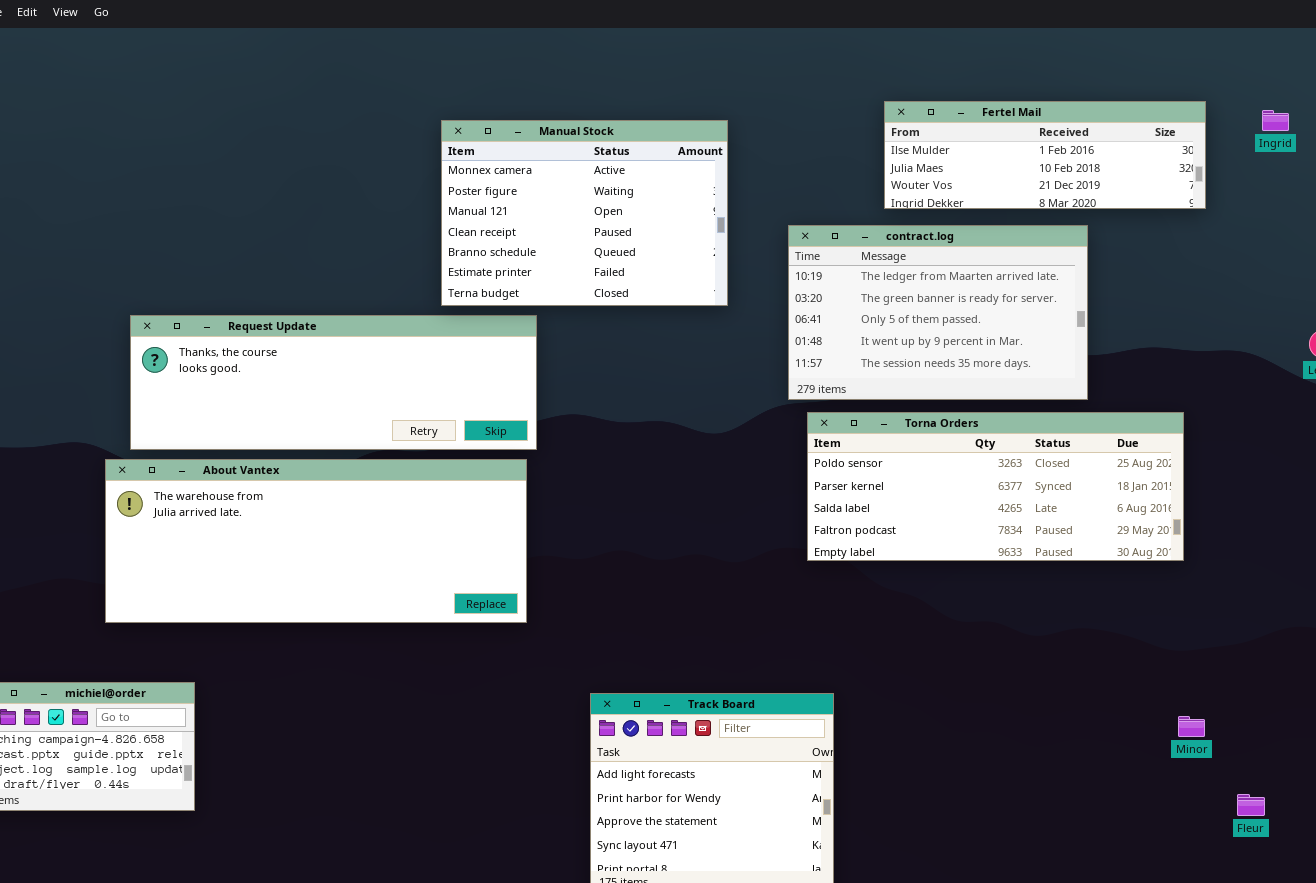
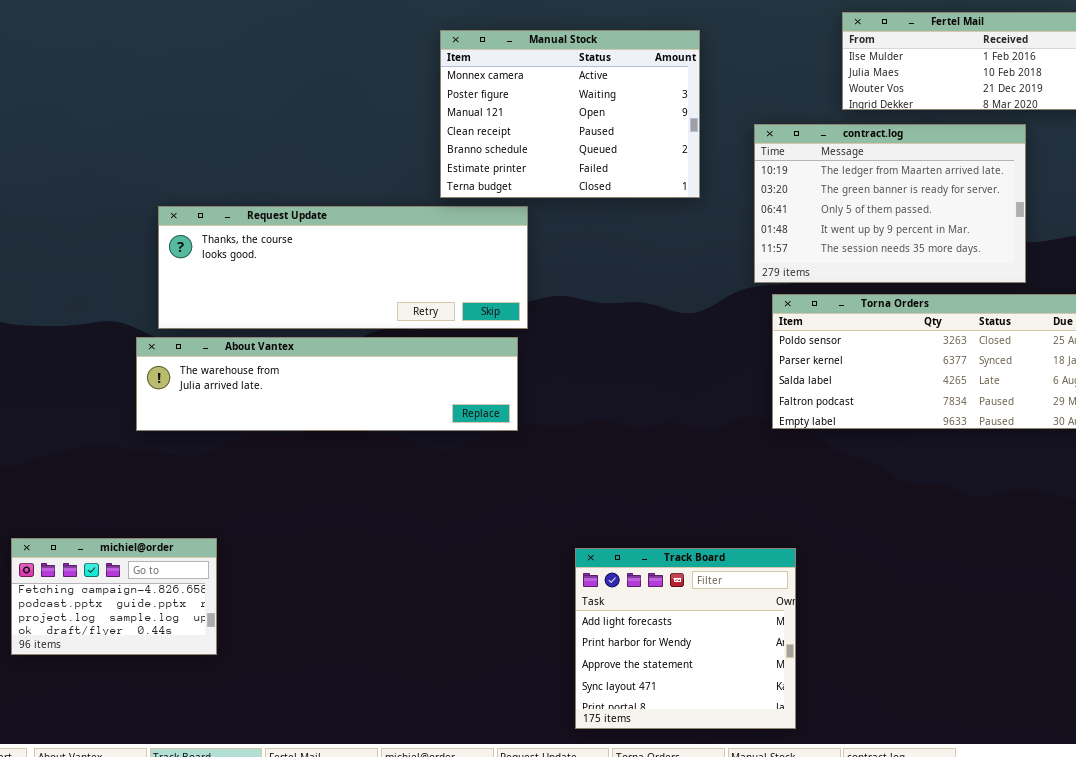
About Vantex: [105,459,527,623] -> [136,337,518,431], resized

